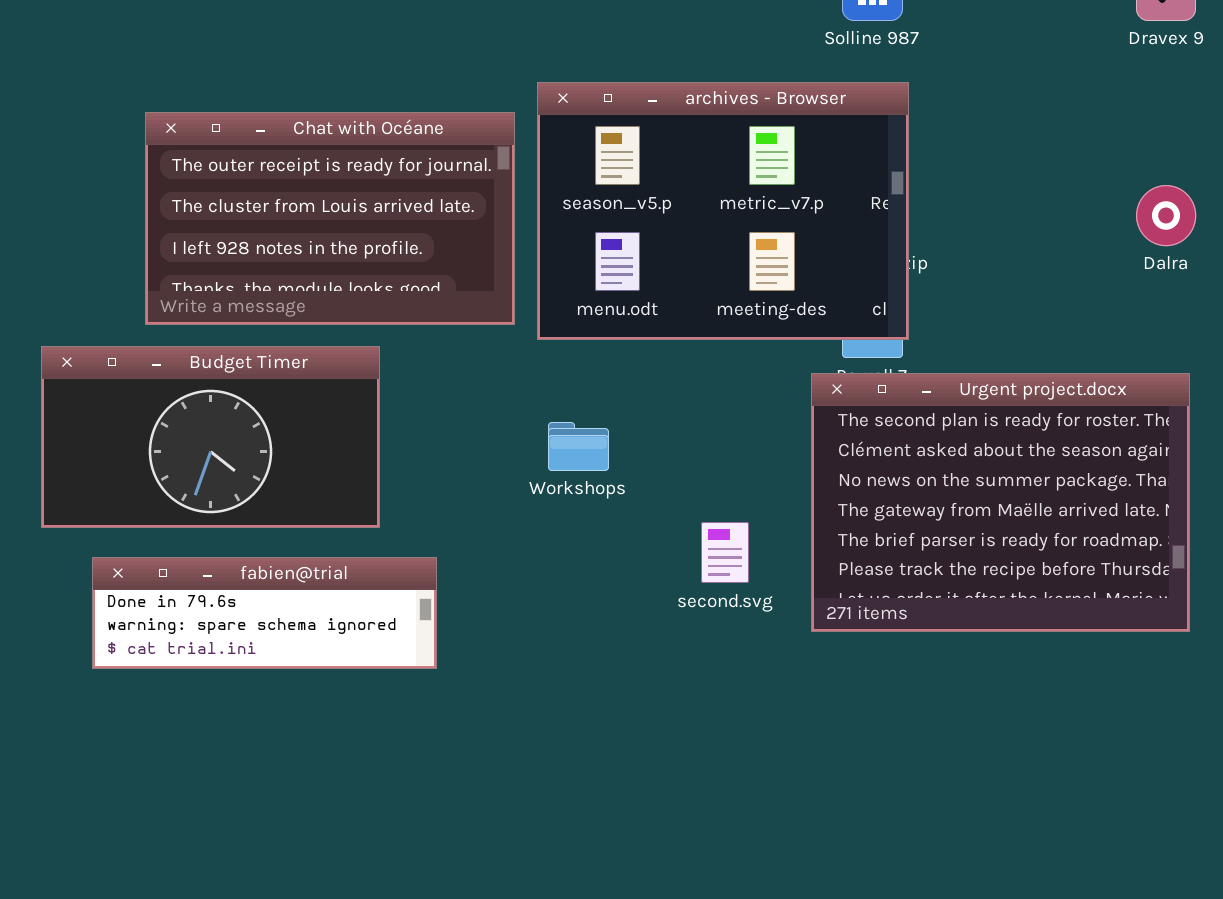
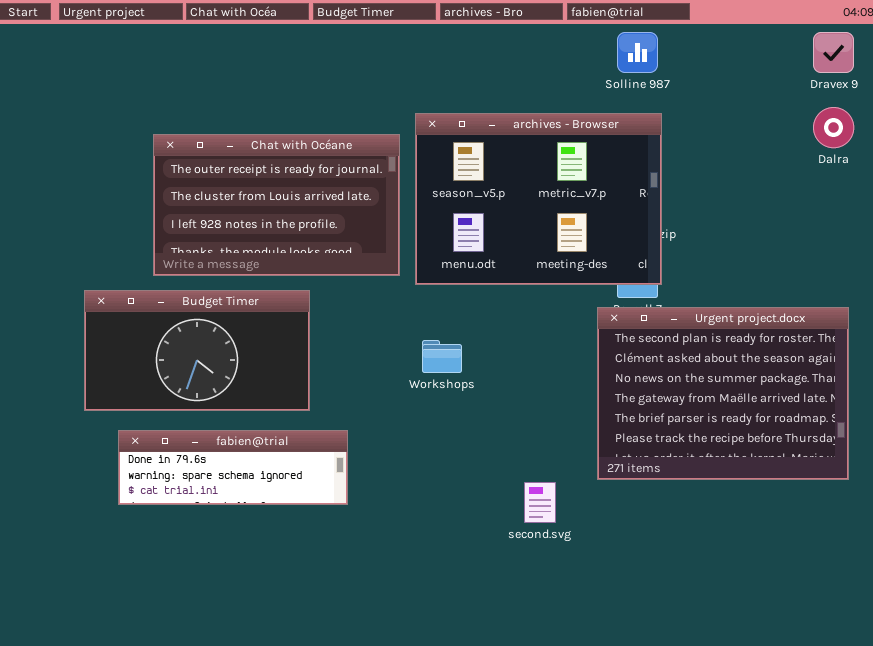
Dalra: [1136,185,1196,246] -> [813,107,854,148], moved
second.svg: [701,522,749,583] -> [524,482,556,523], moved

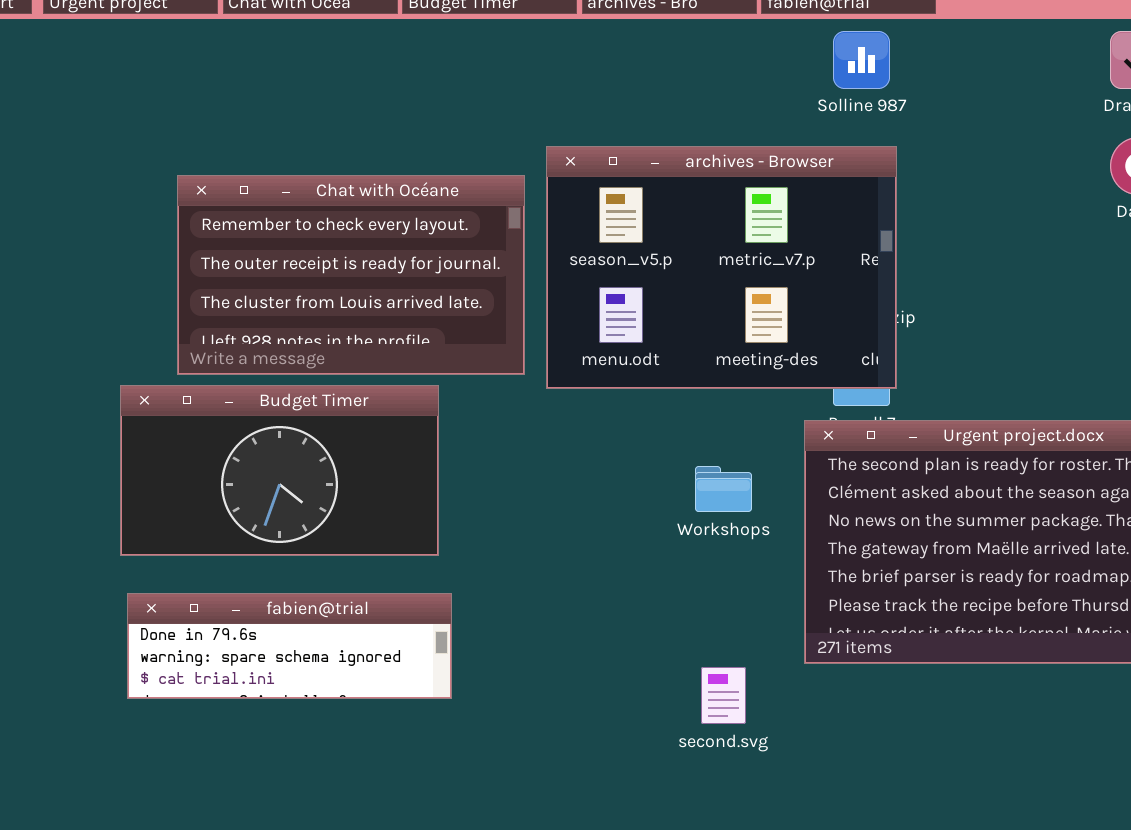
Chat with Océane: [153,134,400,276] -> [177,175,525,375], scrolled up 1 row
Budget Timer: [84,290,310,411] -> [120,385,439,556], moved
Workshops: [422,340,462,373] -> [695,466,752,512], moved

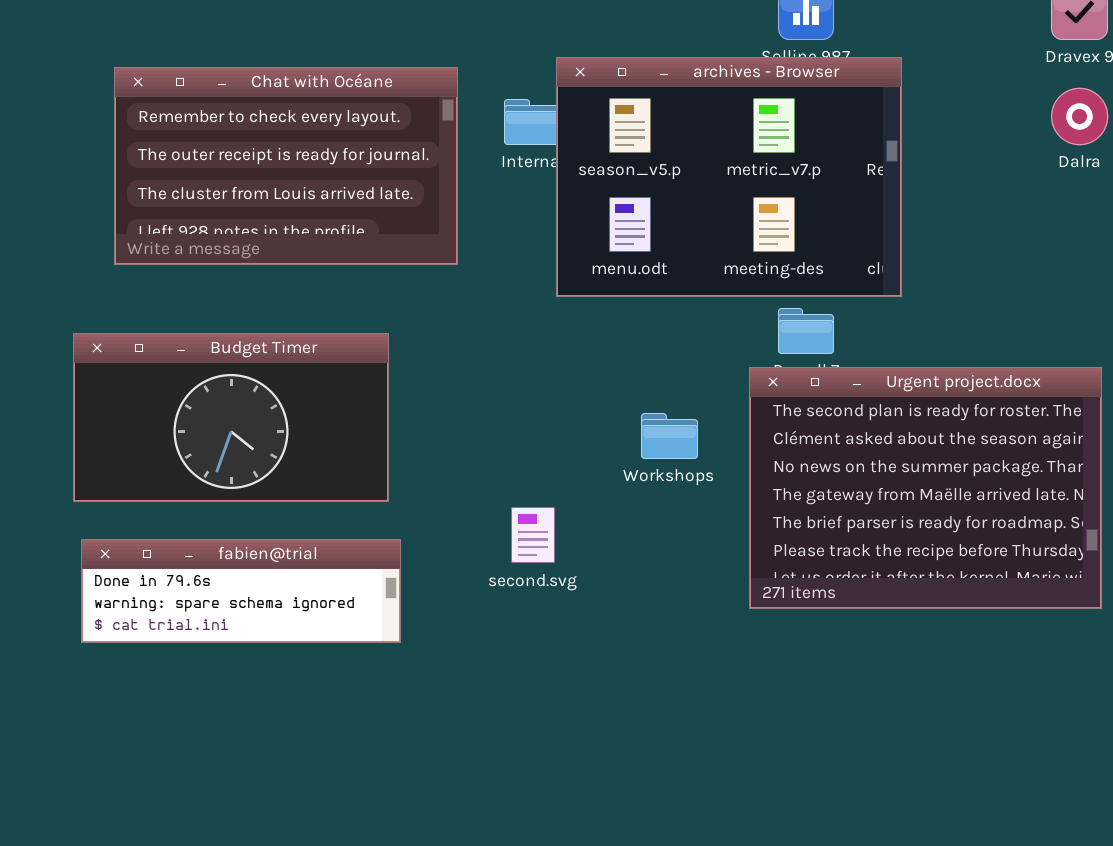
archives - Browser: [546,146,897,389] -> [556,57,902,297], moved
Chat with Océane: [177,175,525,375] -> [114,67,458,265], moved
second.svg: [701,667,746,724] -> [511,507,555,563], moved

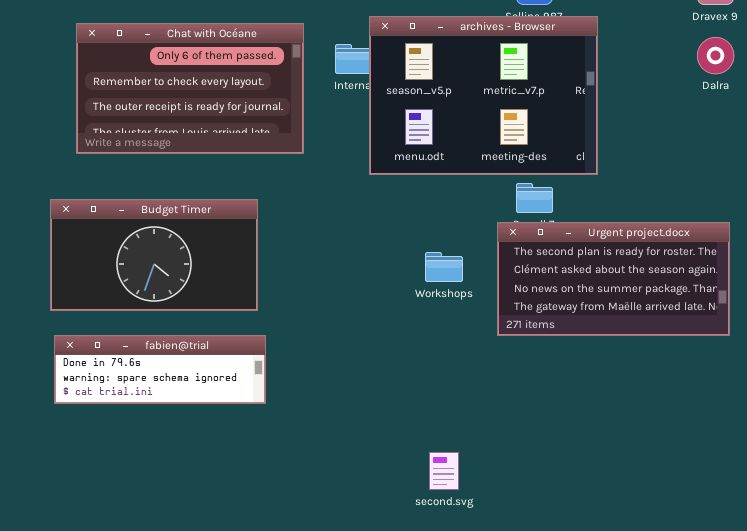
Chat with Océane: [114,67,458,265] -> [76,23,304,154], scrolled up 1 row
Urgent project.docx: [749,367,1102,609] -> [497,222,730,336], resized
second.svg: [511,507,555,563] -> [429,452,459,490], moved

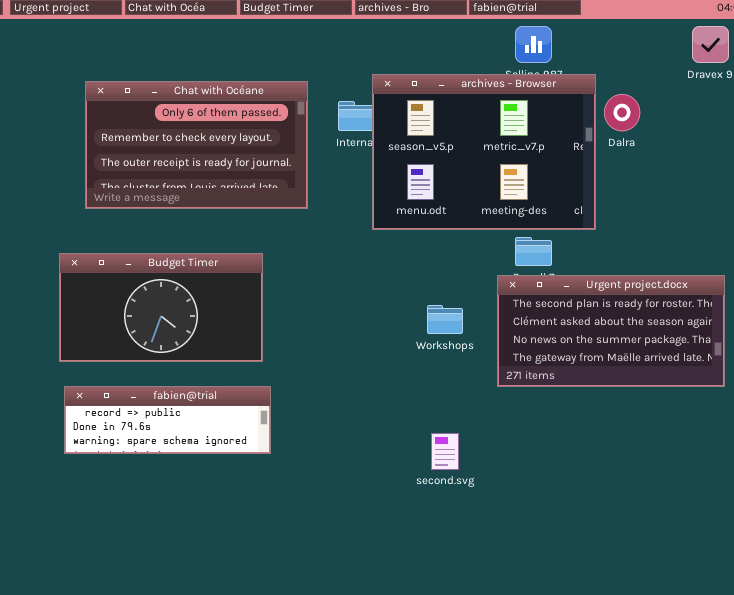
Dalra: [697,37,734,74] -> [604,94,640,131], moved
fabien@trial: [54,335,266,404] -> [64,386,271,454], scrolled up 1 row
second.svg: [429,452,459,490] -> [431,433,459,470], moved

